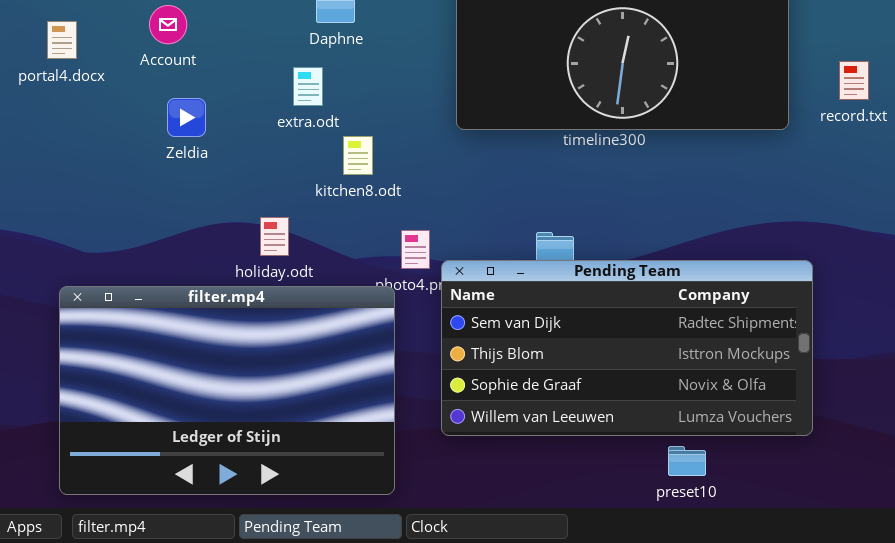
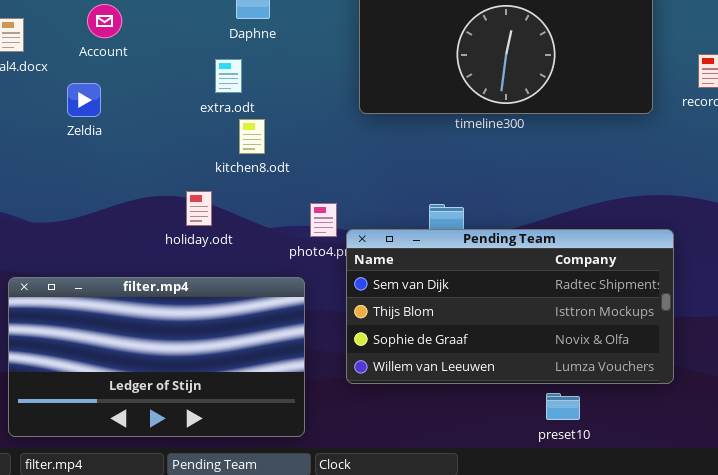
Zeldia: [167,98,206,137] -> [67,83,101,117], moved
kitchen8.odt: [343,136,373,175] -> [239,119,265,154], moved
filter.mp4: [59,286,395,495] -> [8,277,305,437], resized

